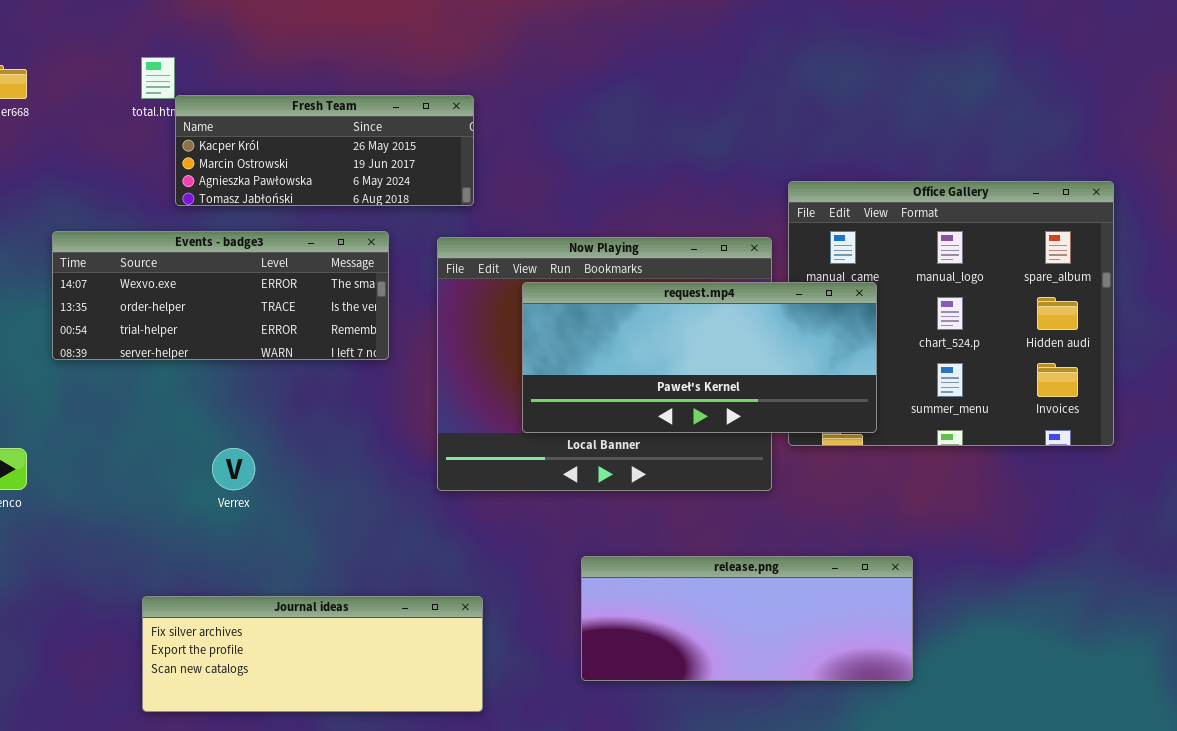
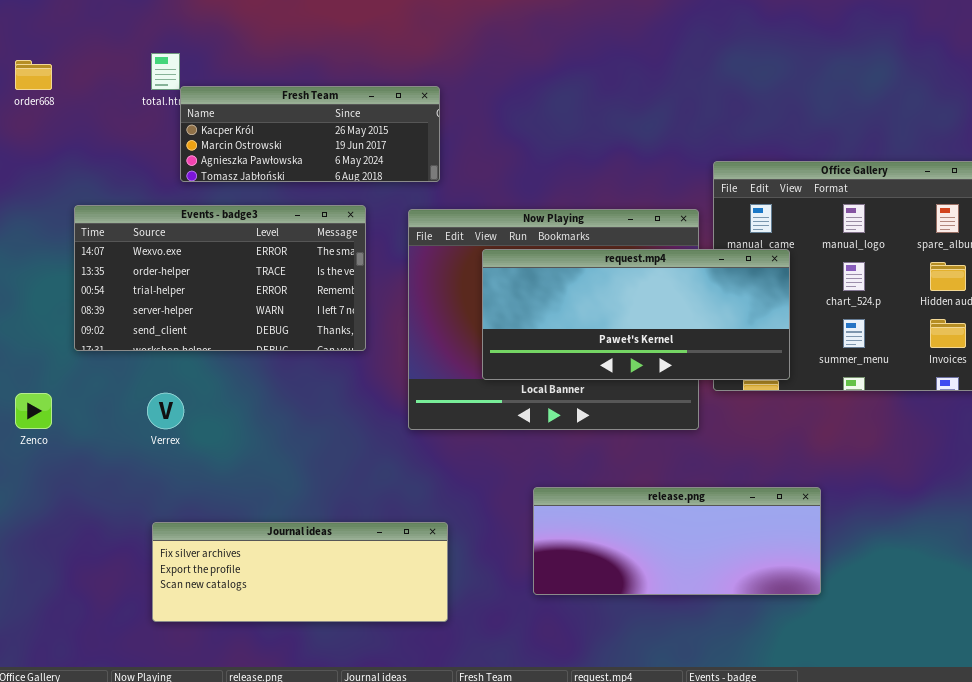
Events - badge3: [52,231,389,360] -> [74,205,366,351], resized
Verrex: [212,448,255,490] -> [147,393,184,429], moved

